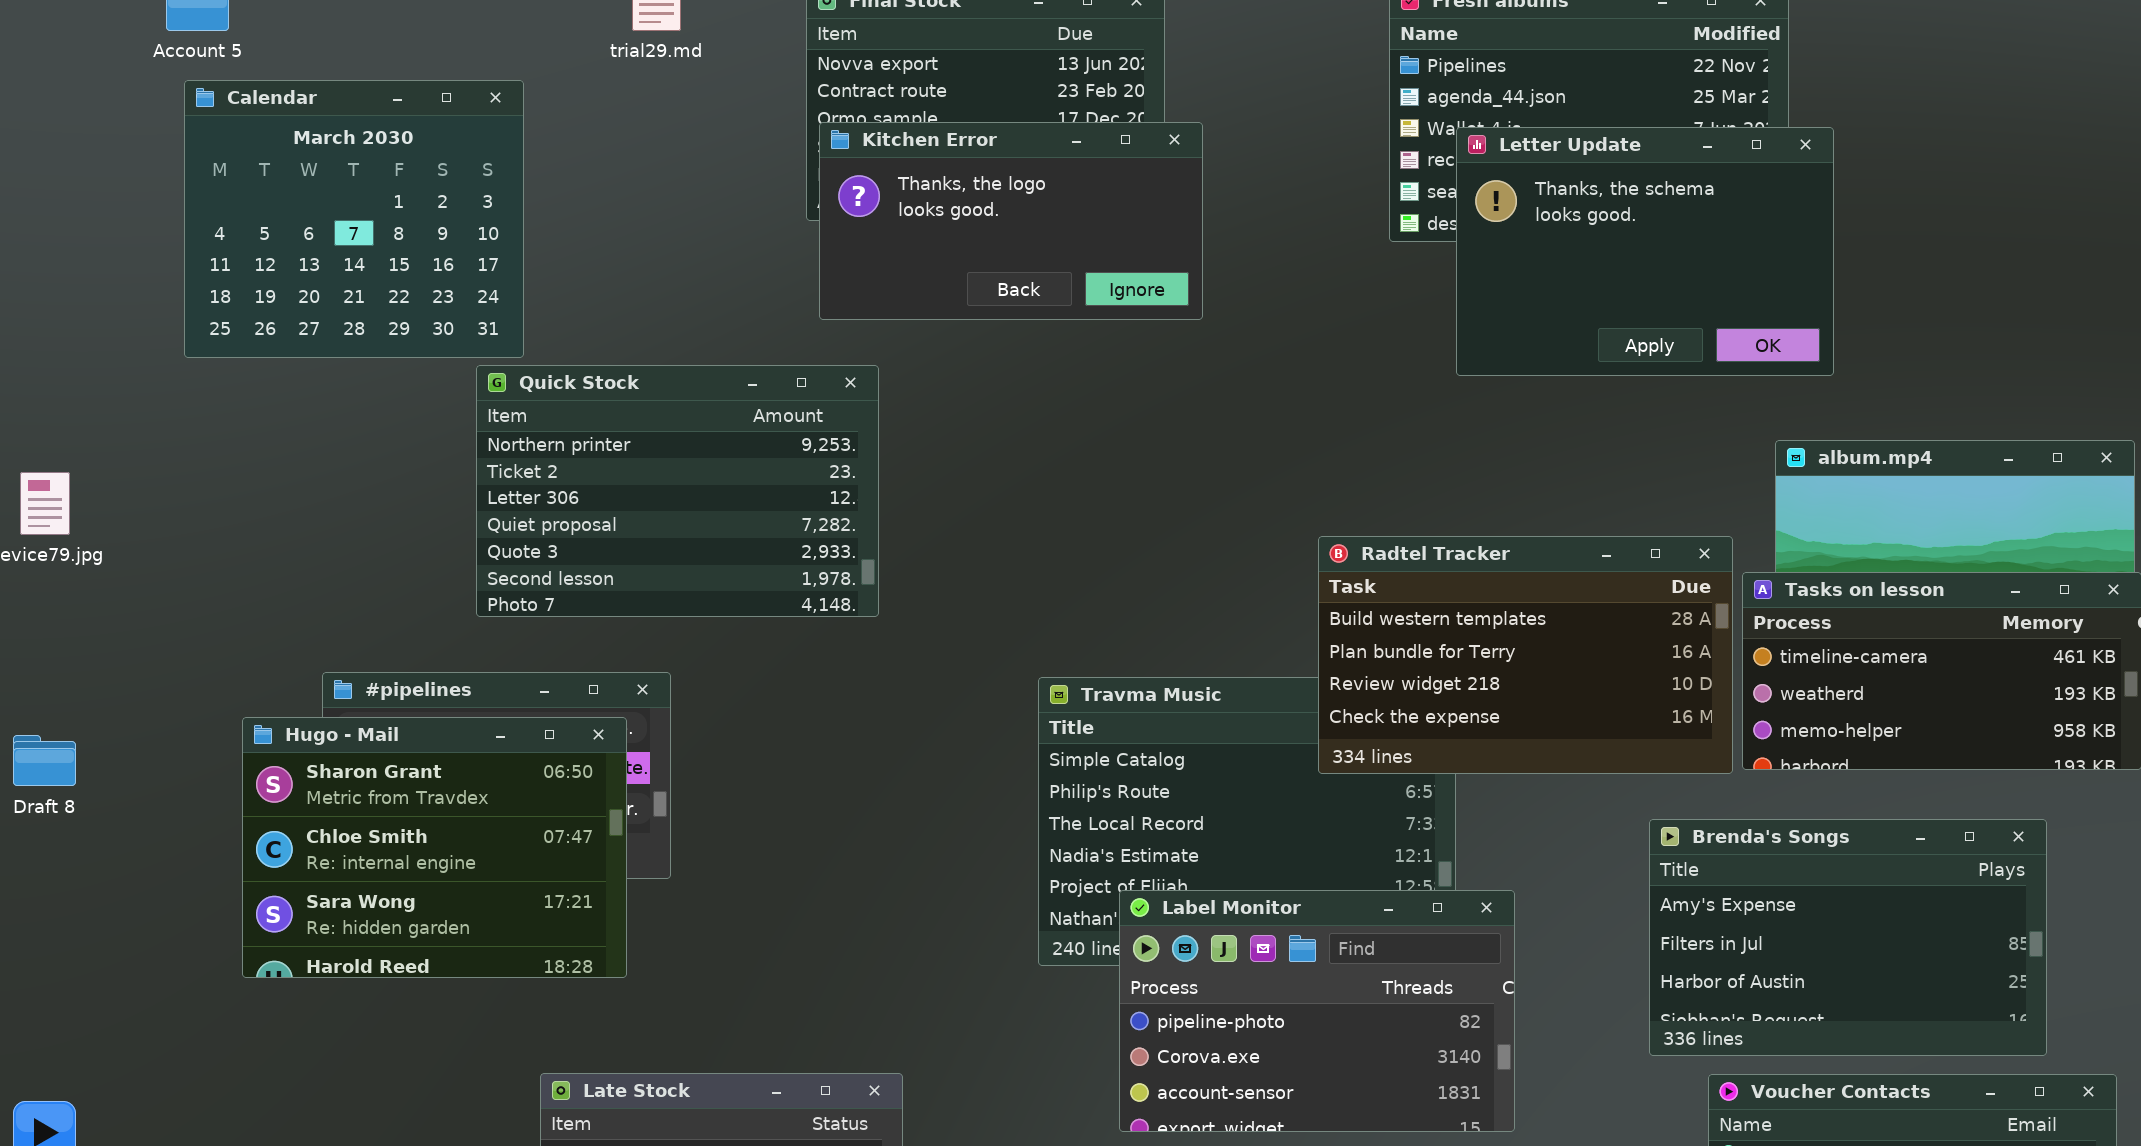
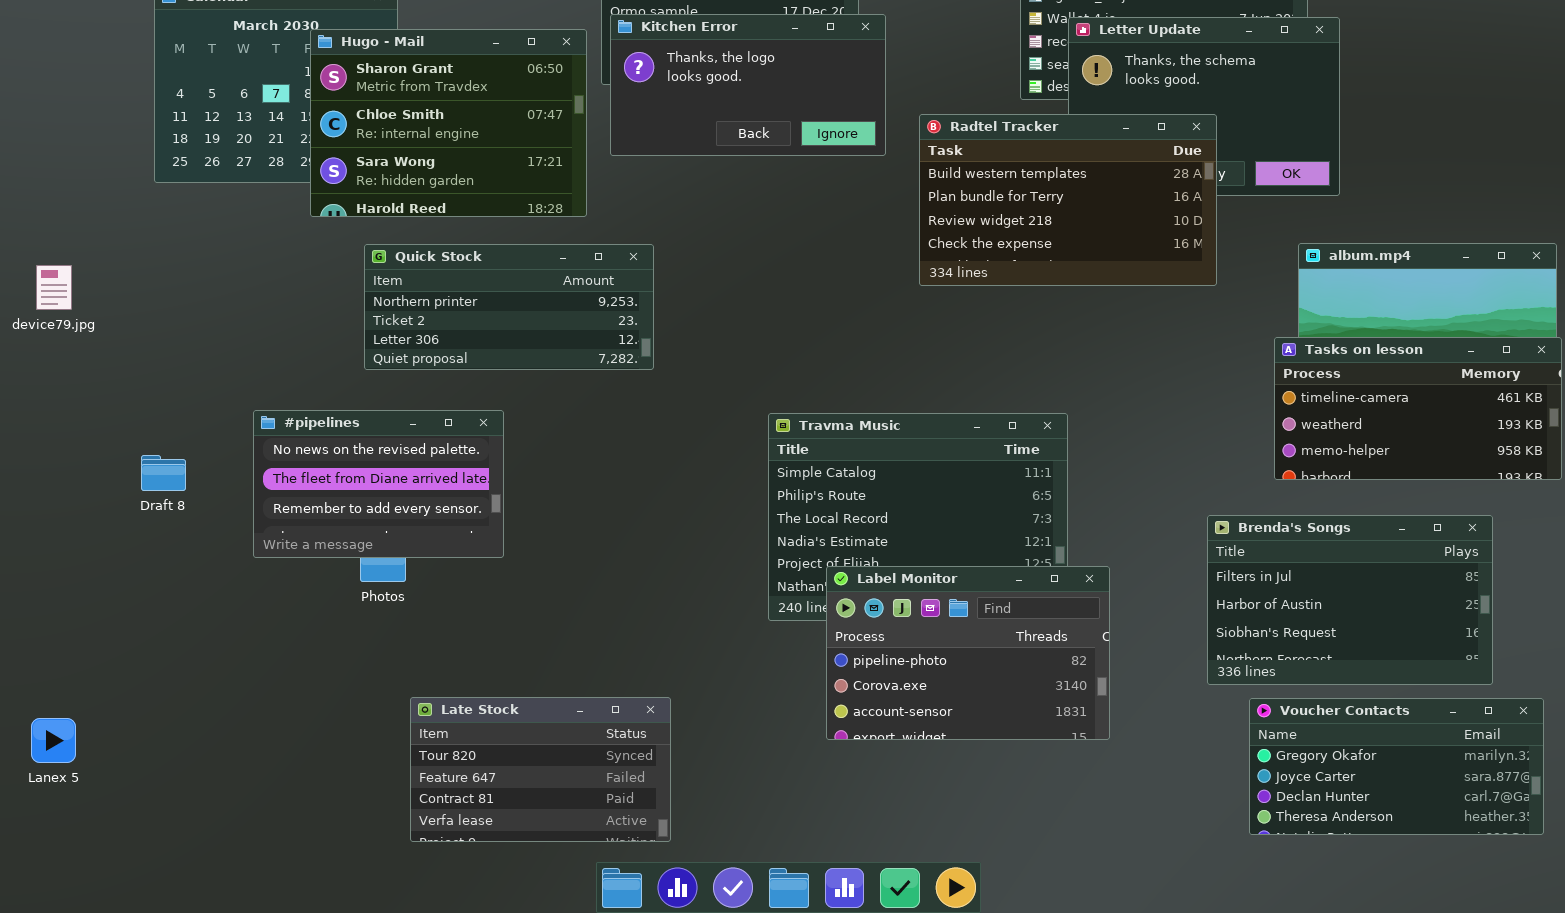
Quick Stock: [476,365,879,617] -> [364,244,654,370], resized
Radtel Tracker: [1318,536,1733,774] -> [919,114,1217,286], moved
Hugo - Mail: [242,717,627,978] -> [310,29,587,217], moved
Draft 8: [13,735,76,786] -> [141,455,186,491], moved
Brenda's Songs: [1649,819,2047,1056] -> [1207,515,1493,685], scrolled down 1 row

